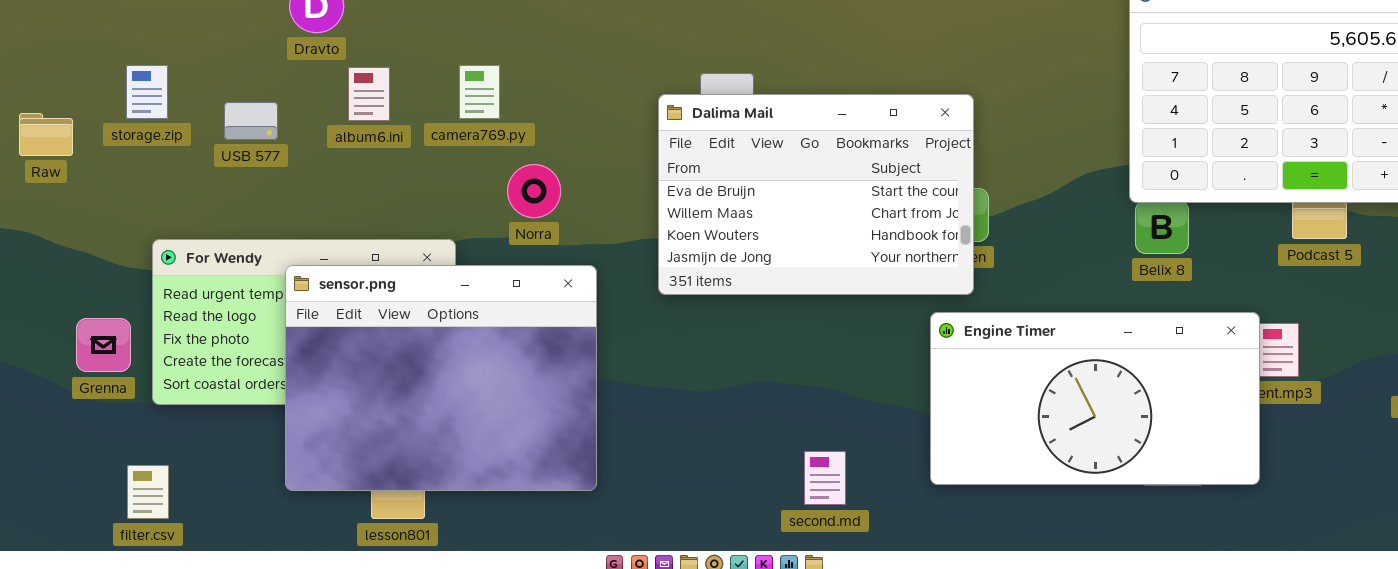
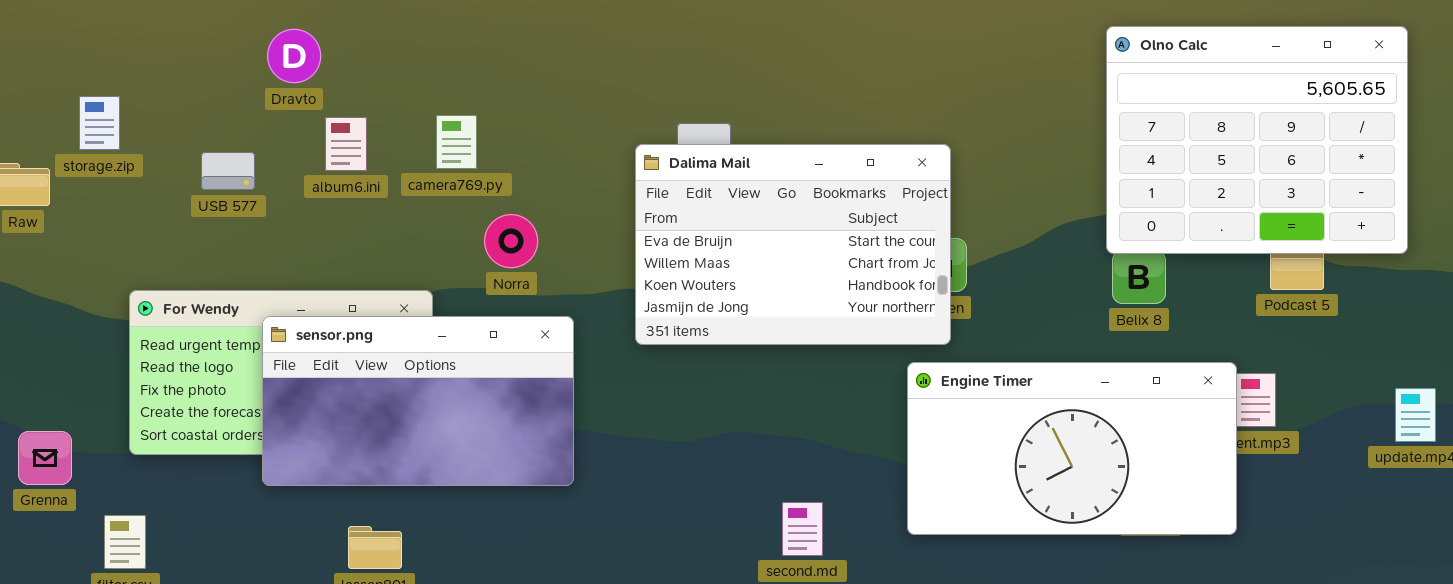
storage.zip: [126,65,168,119] -> [79,96,120,150], moved
sensor.png: [285,265,597,491] -> [262,316,574,486], resized
Grenna: [76,318,131,372] -> [18,431,72,485], moved

